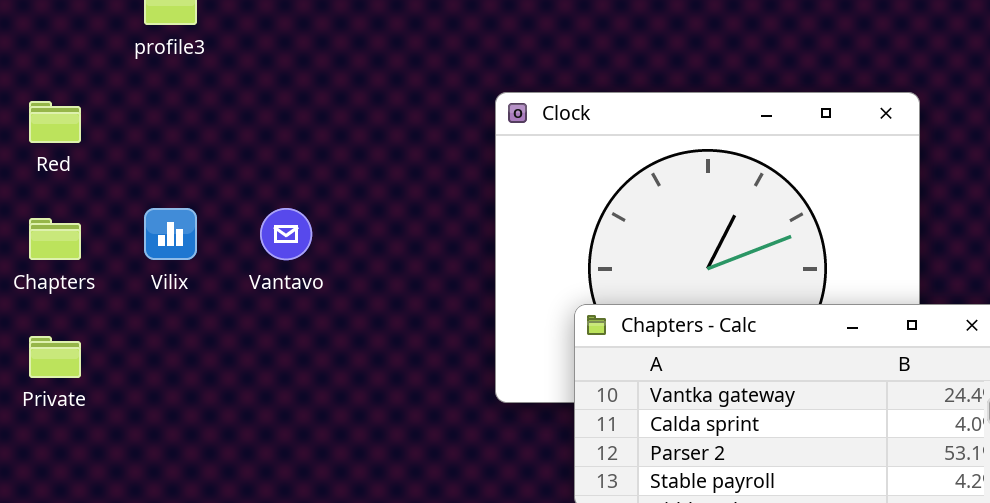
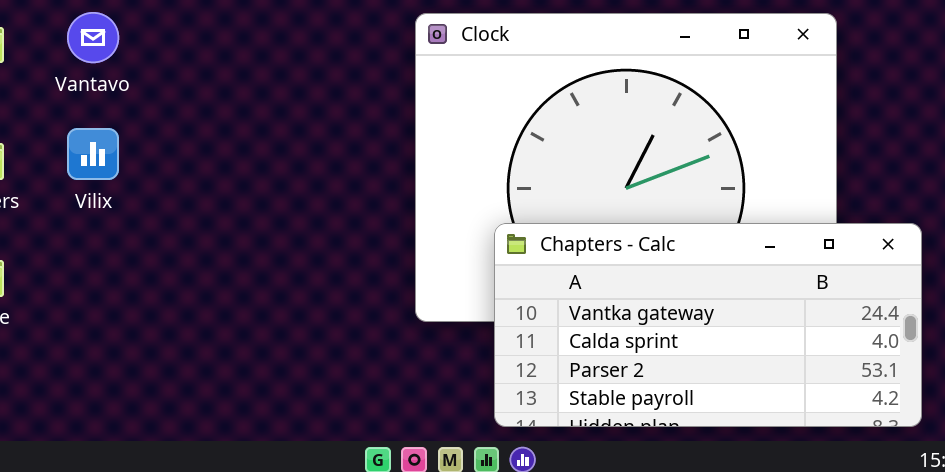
Vantavo: [260,208,312,260] -> [67,12,119,63], moved

